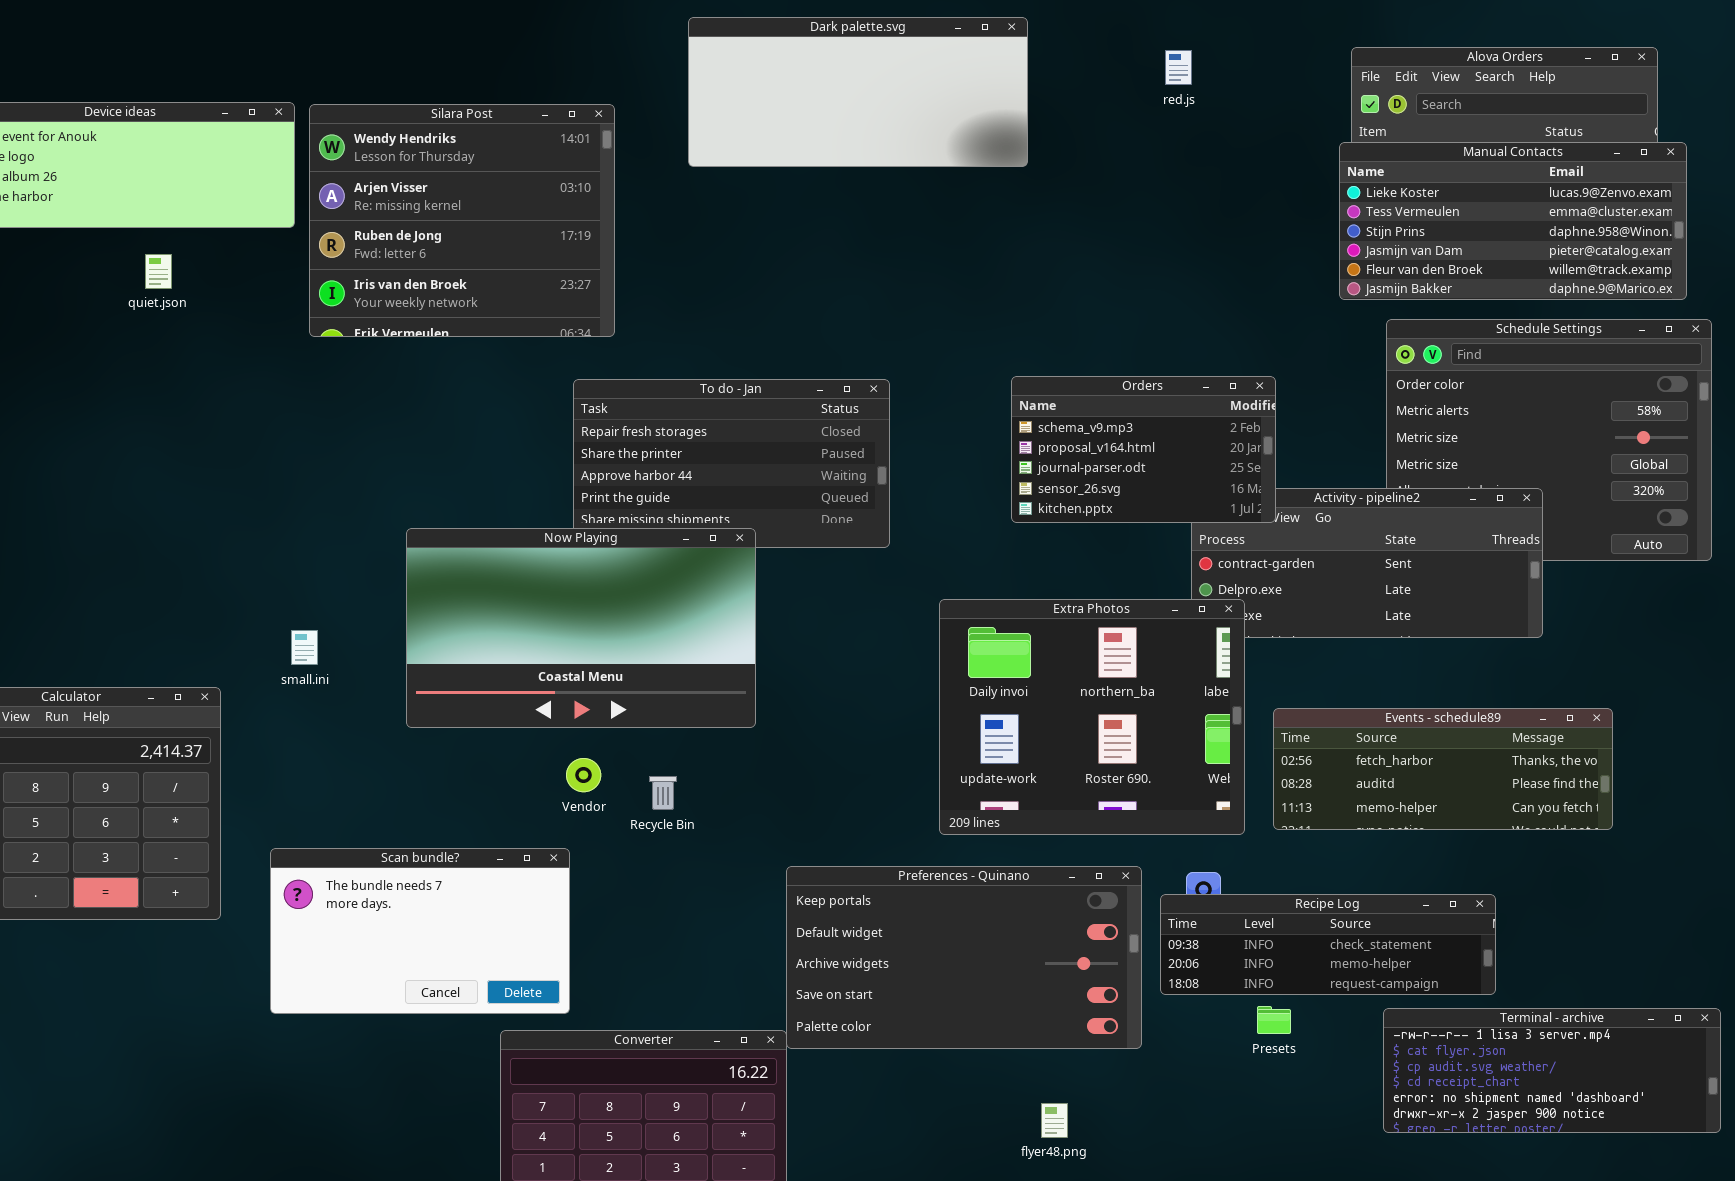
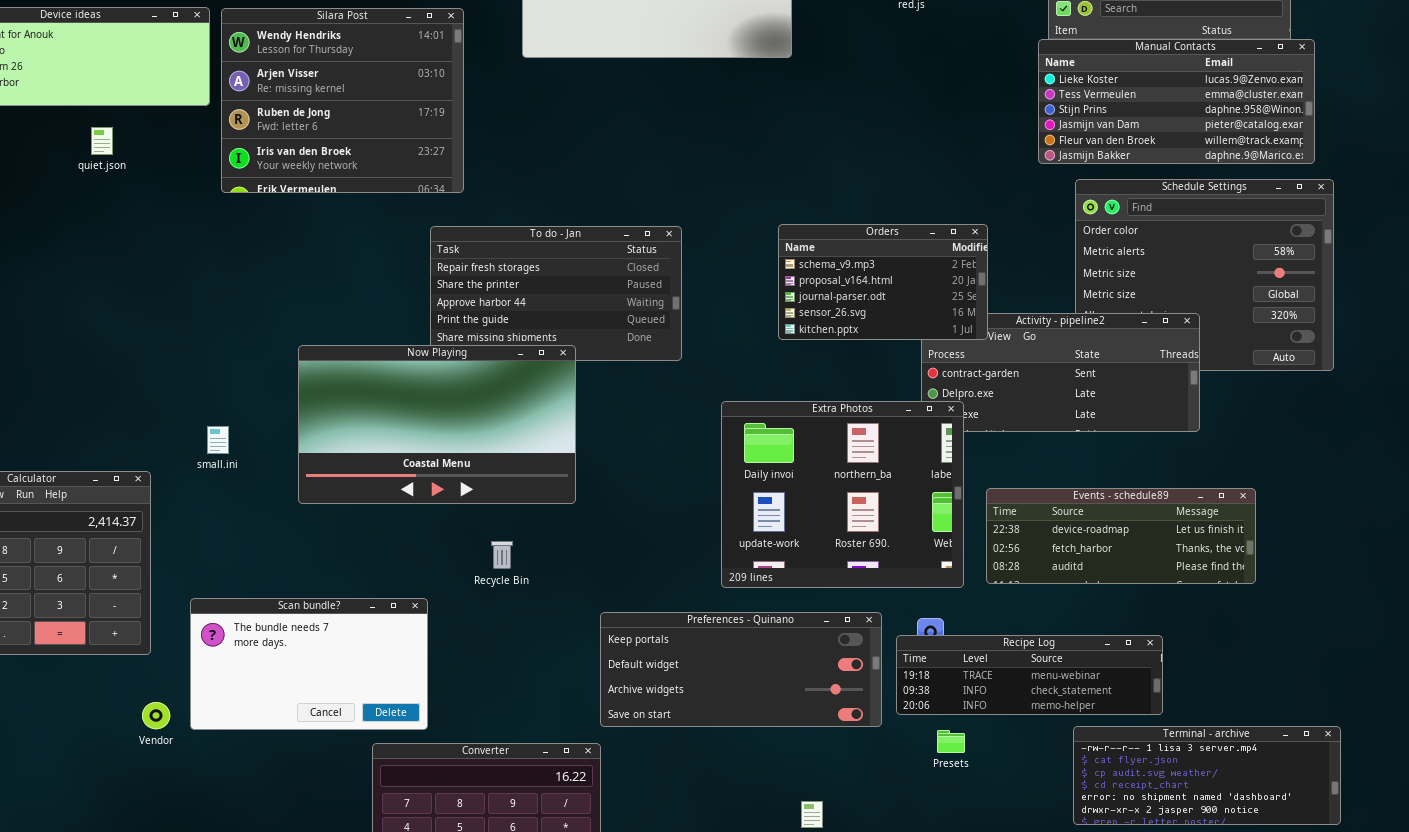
Events - schedule89: [1273,708,1613,830] -> [986,488,1256,584], scrolled up 1 row
Vendor: [566,758,601,792] -> [142,702,170,729], moved
Preferences - Quinano: [786,866,1142,1049] -> [600,612,882,727], resized
Recipe Log: [1160,894,1496,995] -> [896,635,1163,715], scrolled up 1 row
Presets: [1257,1006,1291,1034] -> [937,730,965,753], moved

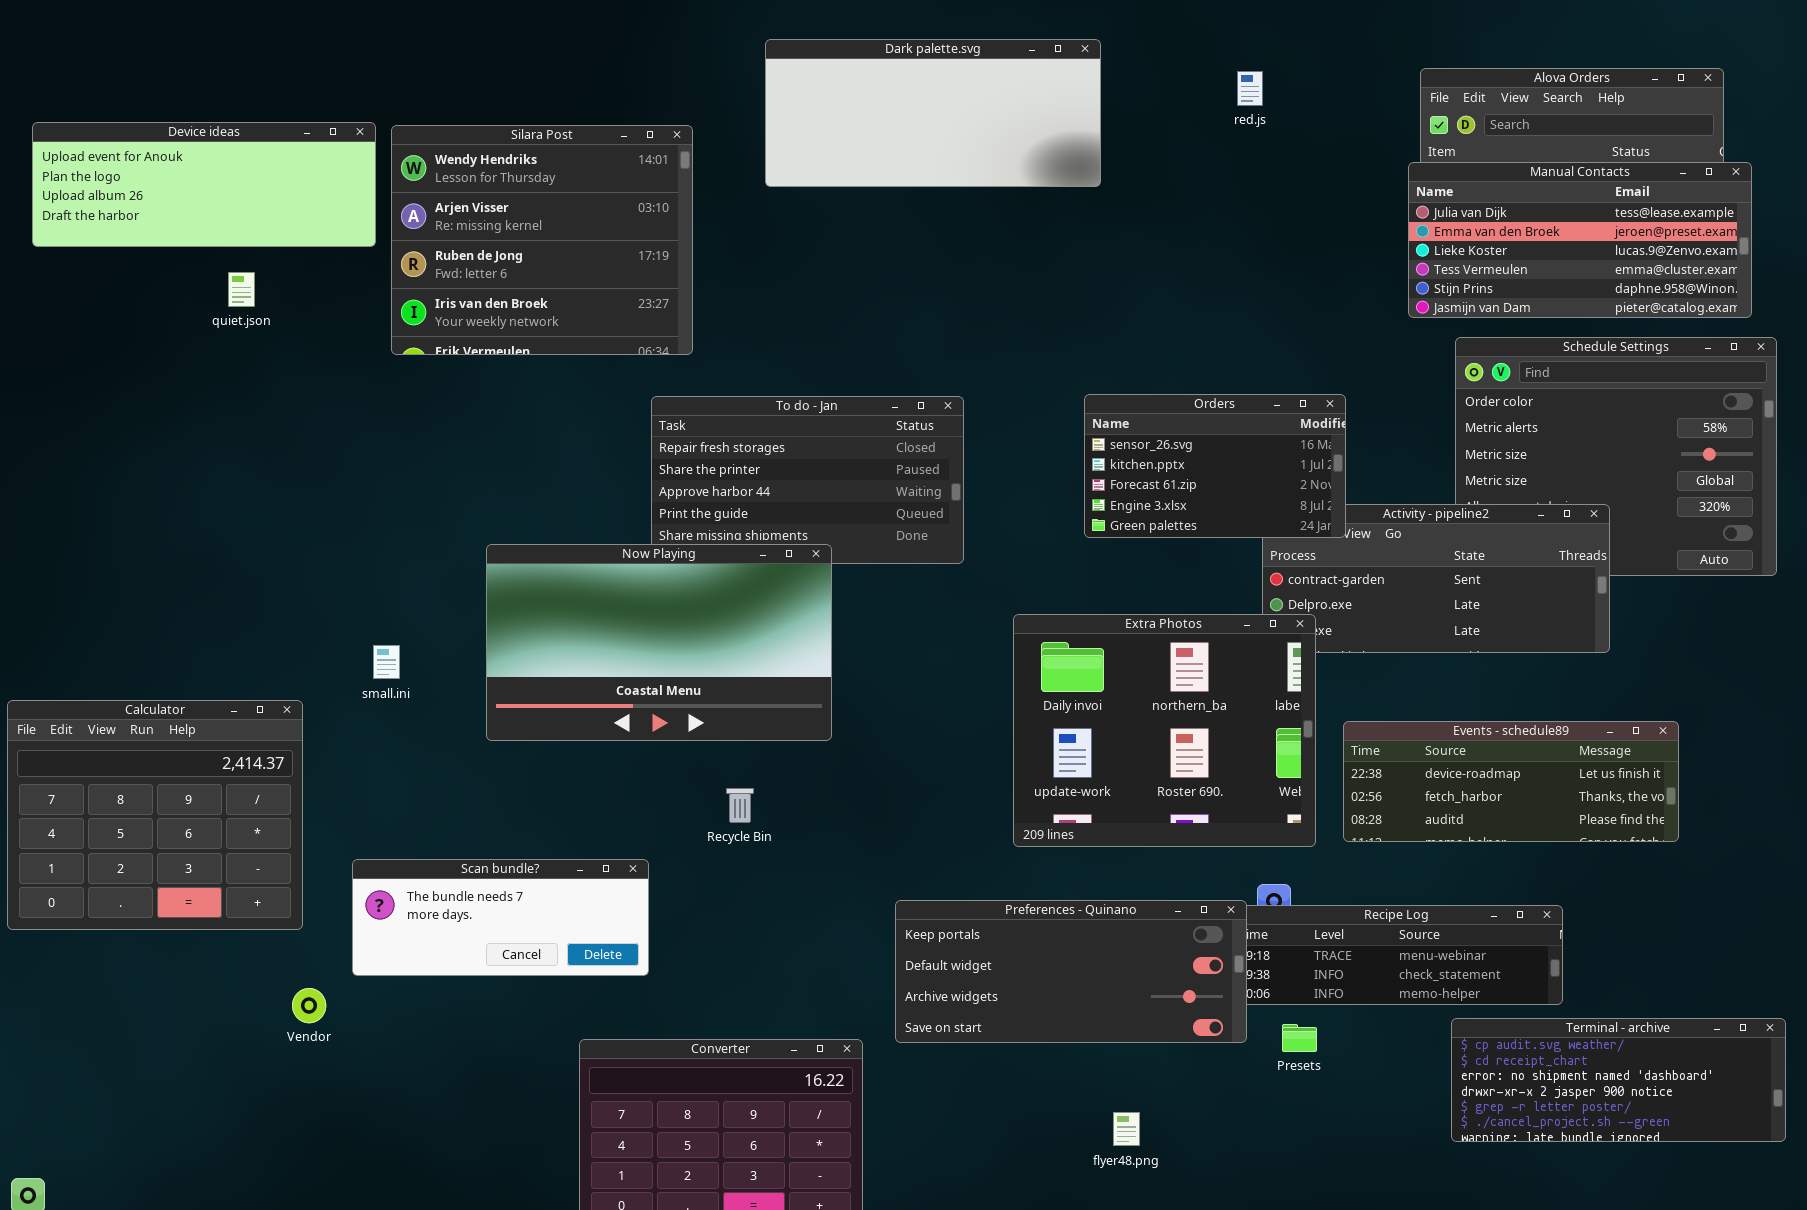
Manual Contacts: [1038,39,1315,164] -> [1408,162,1752,318], scrolled up 2 rows
Orders: [778,224,988,340] -> [1084,394,1346,538], scrolled down 3 rows
Scan bundle?: [190,598,428,730] -> [352,859,649,976], resized
Preferences - Quinano: [600,612,882,727] -> [895,900,1247,1043], moved
Terminal - archive: [1073,726,1341,825] -> [1451,1018,1786,1142], scrolled down 2 rows

